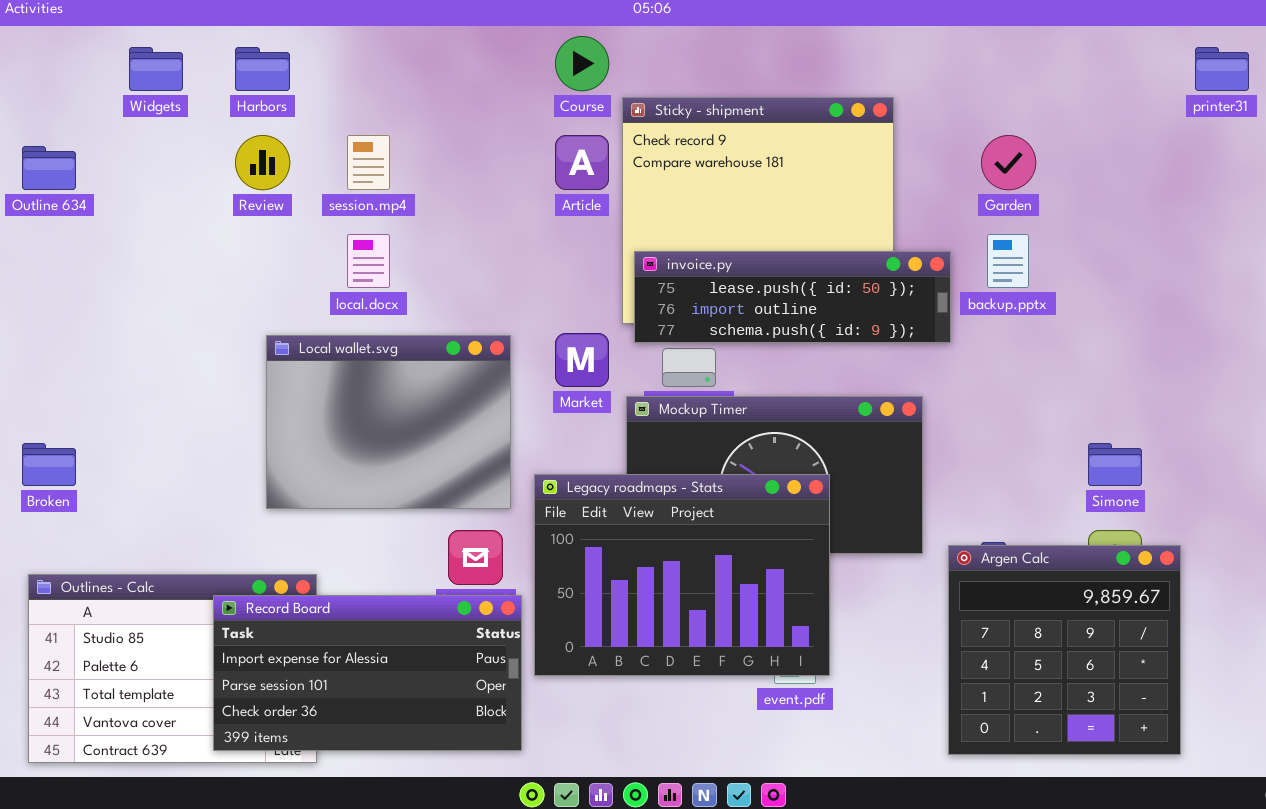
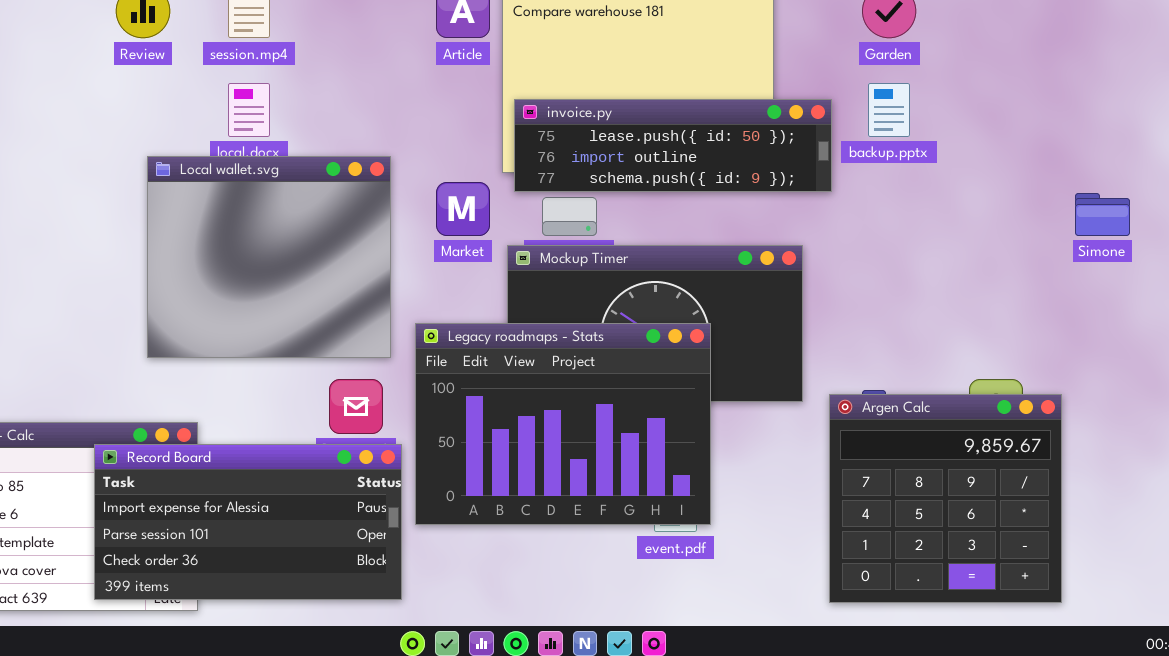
Local wallet.svg: [266,335,511,509] -> [147,156,391,358], resized
Simone: [1088,443,1142,486] -> [1075,193,1130,236], moved

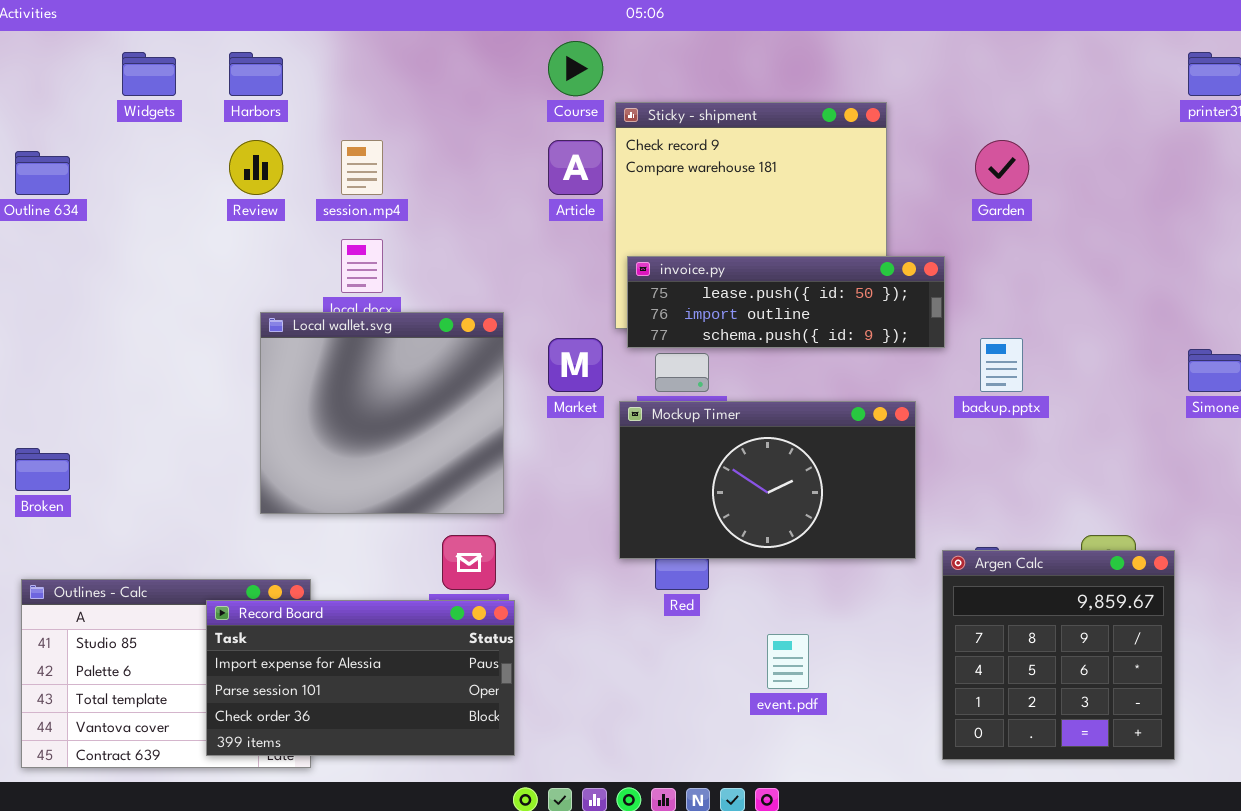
backup.pptx: [868,83,910,137] -> [980,338,1023,392], moved
Legacy roadmaps - Stats: [415,323,711,525] -> none, closed

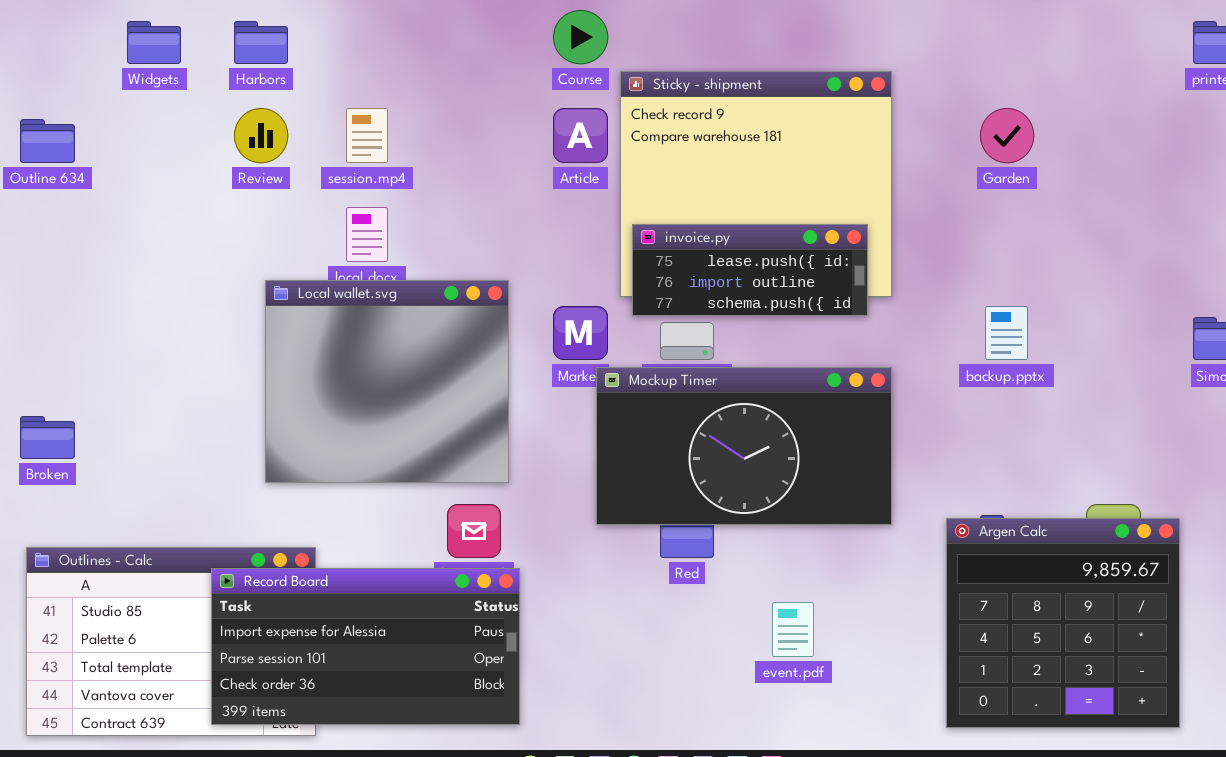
invoice.py: [627,256,945,348] -> [632,224,868,316], resized
Mockup Timer: [619,401,916,559] -> [596,367,892,525], moved

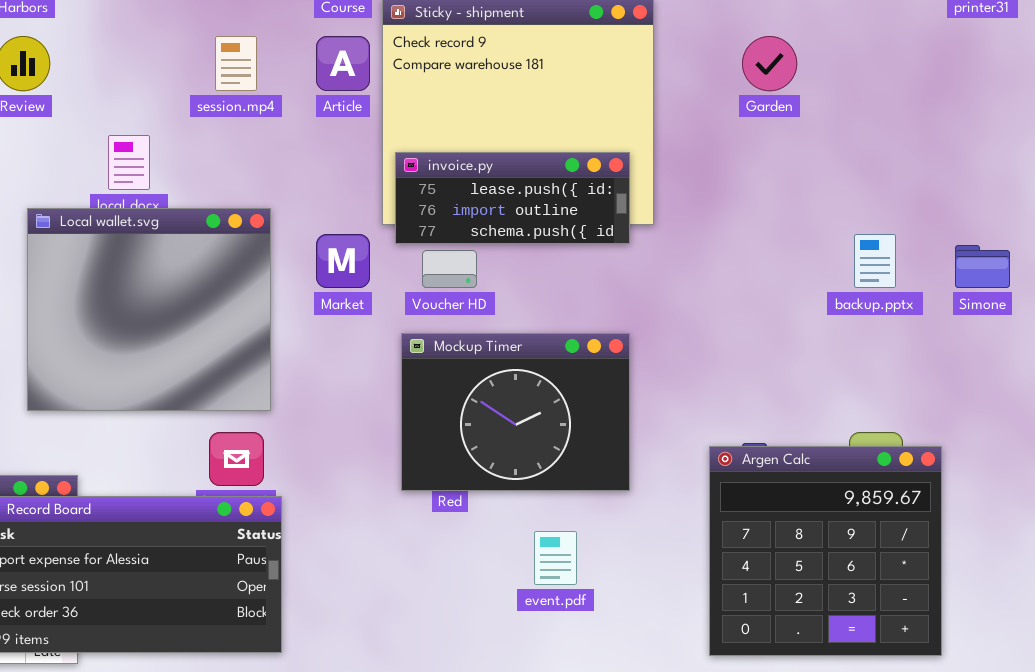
session.mp4: [346,108,388,163] -> [215,36,257,91], moved
backup.pptx: [985,306,1028,360] -> [854,234,896,288], moved
Mockup Timer: [596,367,892,525] -> [401,333,630,491], moved, resized

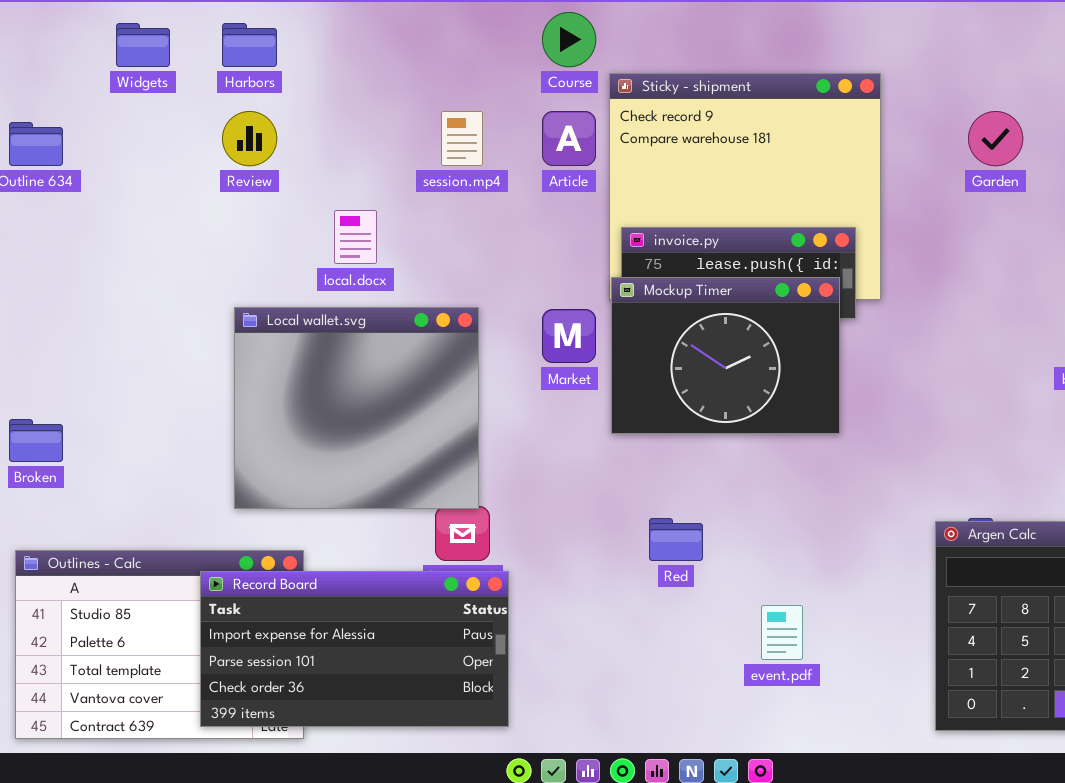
Local wallet.svg: [27,208,271,411] -> [234,307,479,509], moved
Mockup Timer: [401,333,630,491] -> [611,277,840,434], moved

